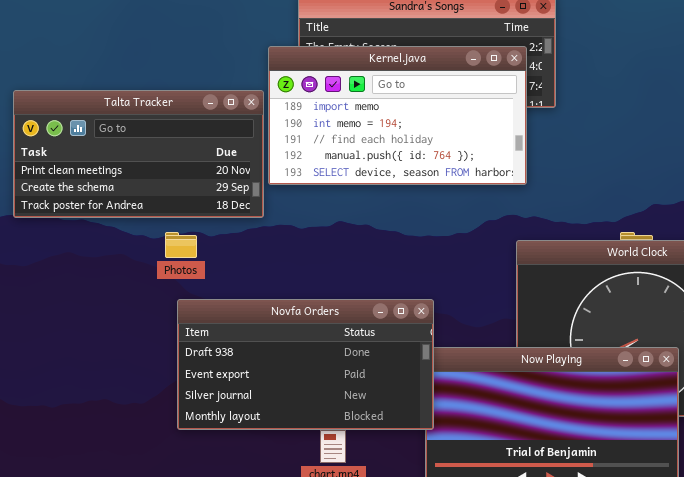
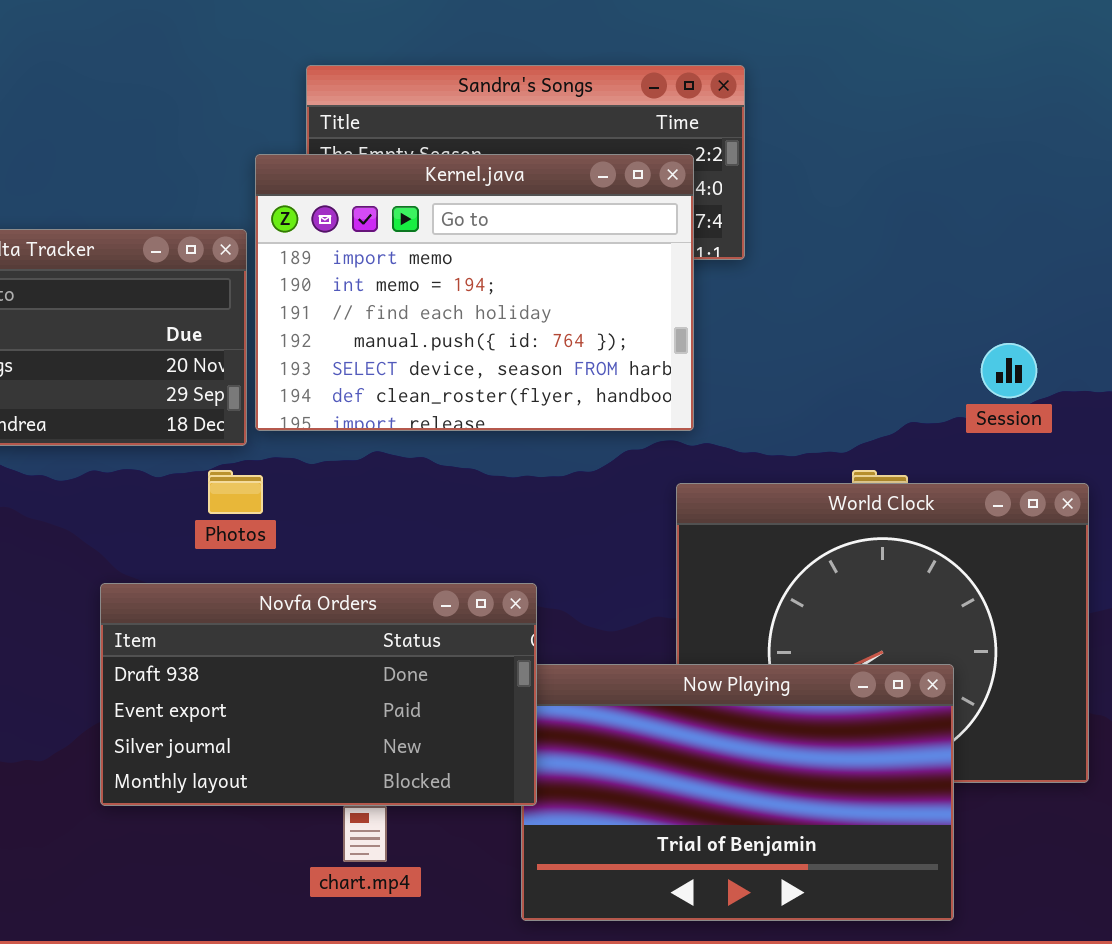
Kernel.java: [268,46,527,185] -> [255,154,694,431], resized
Photos: [165,232,197,258] -> [208,470,263,514], moved

